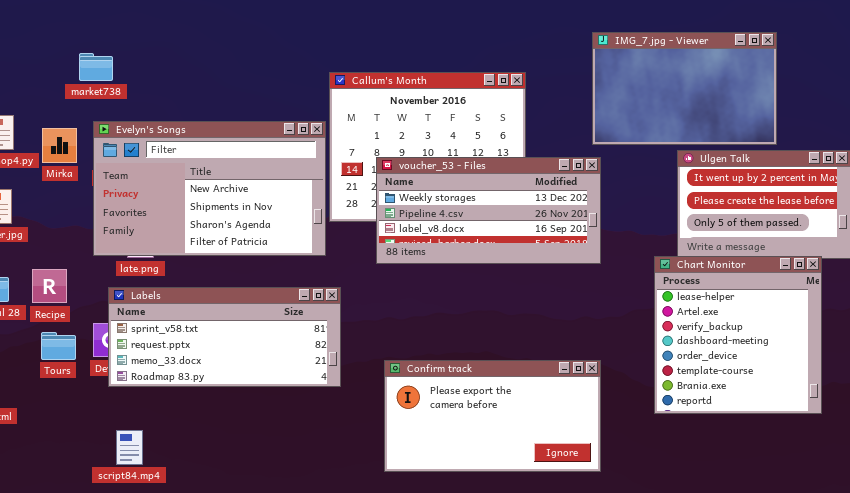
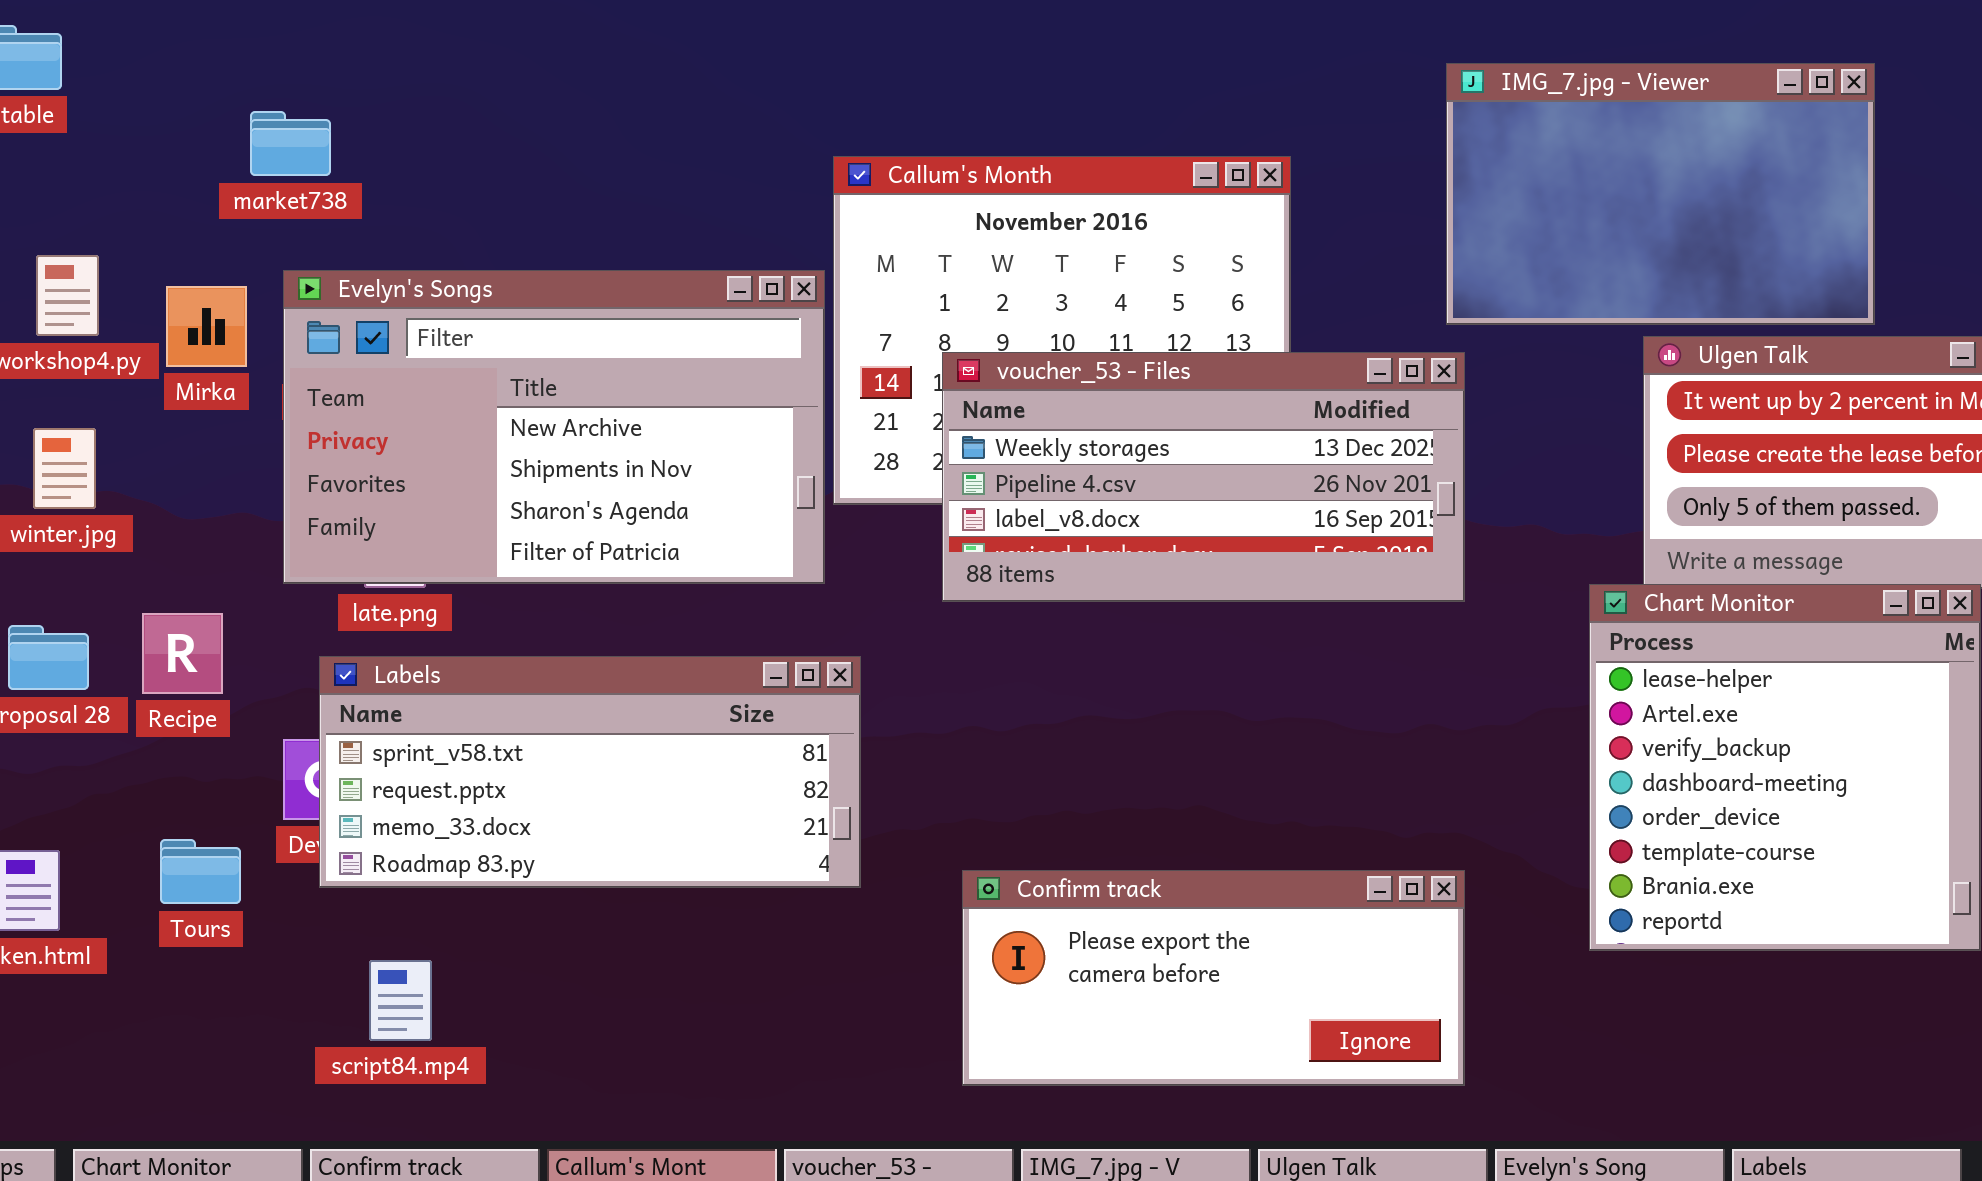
Tours: [41,332,76,360] -> [160,839,241,904], moved
Confirm track: [384,360,601,472] -> [962,870,1465,1086], resized
script84.mp4: [116,430,143,465] -> [369,960,432,1041], moved

